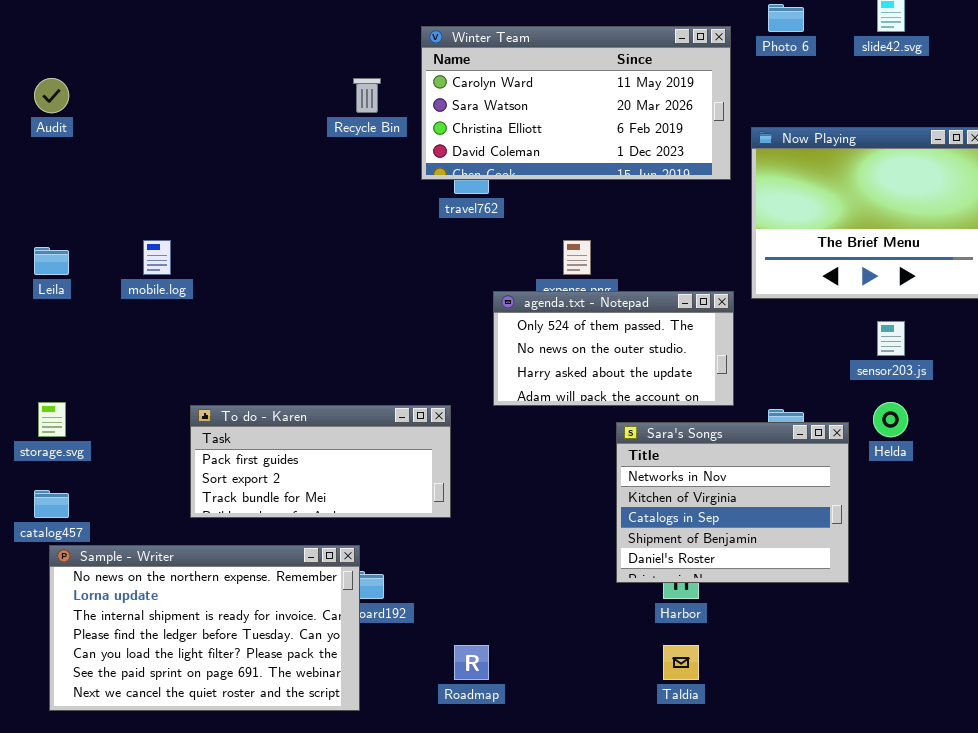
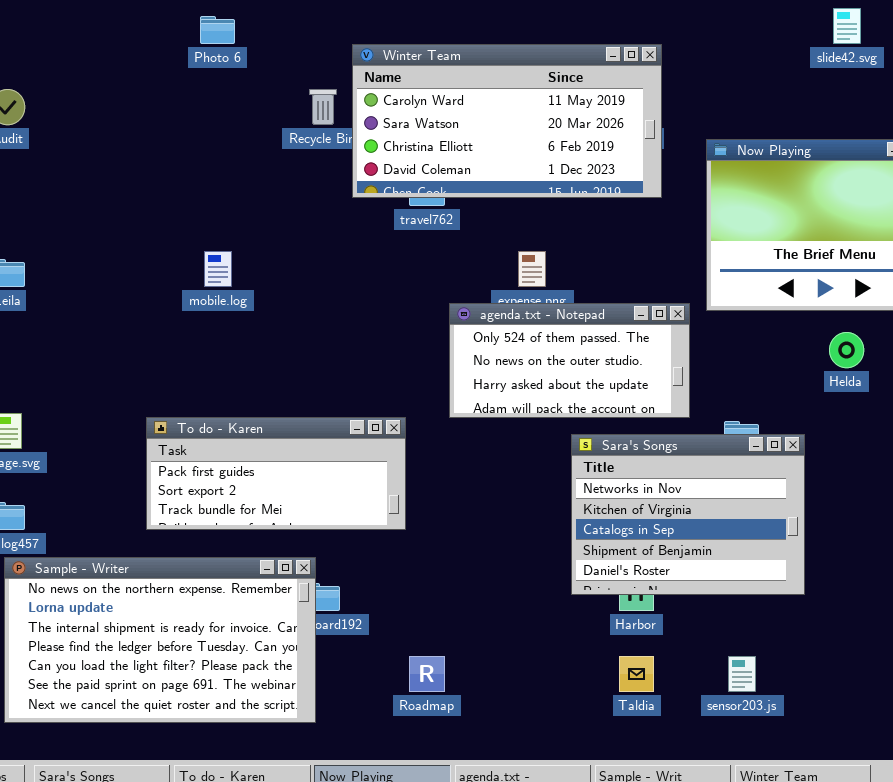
Photo 6: [768,4,804,32] -> [200,16,235,44], moved
Winter Team: [421,26,731,180] -> [352,44,662,198], moved
mobile.log: [143,240,171,275] -> [204,251,232,287], moved
sensor203.js: [877,321,905,356] -> [728,656,756,692], moved
Helda: [873,402,908,437] -> [829,332,864,368], moved

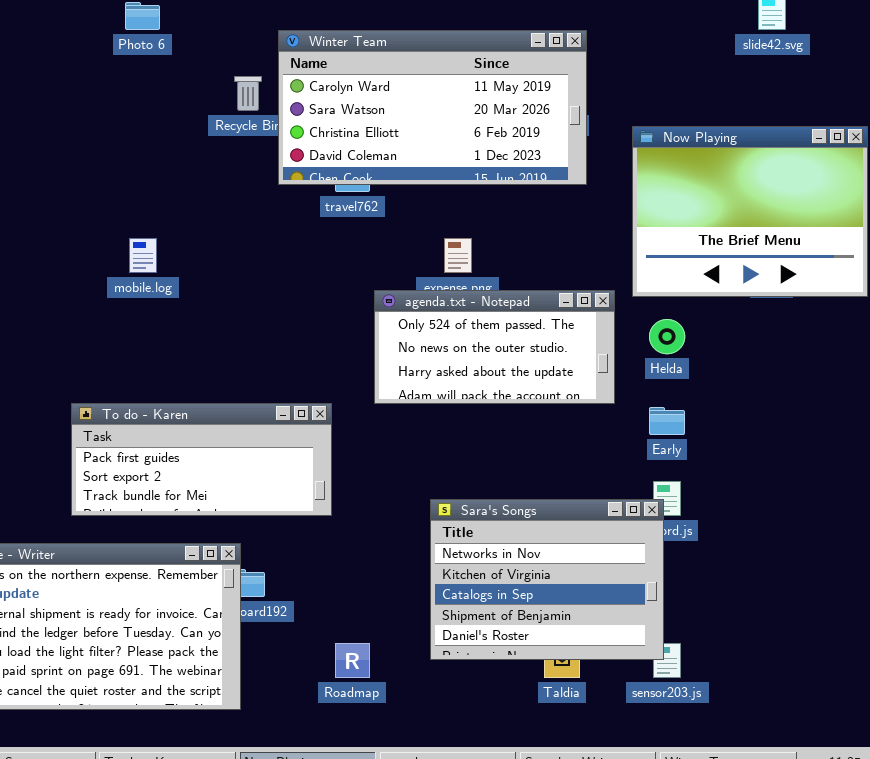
Helda: [829,332,864,368] -> [649,319,685,354], moved
Sara's Songs: [571,434,805,595] -> [430,499,664,660], moved

